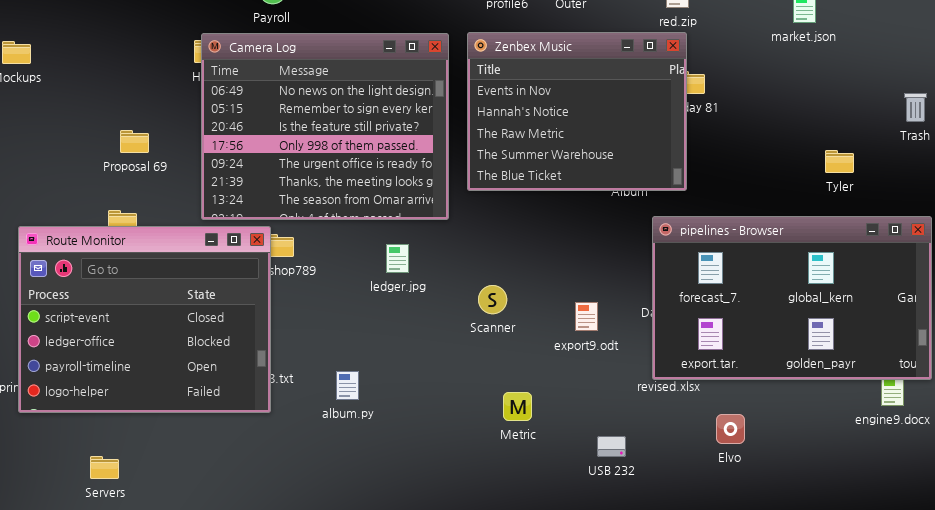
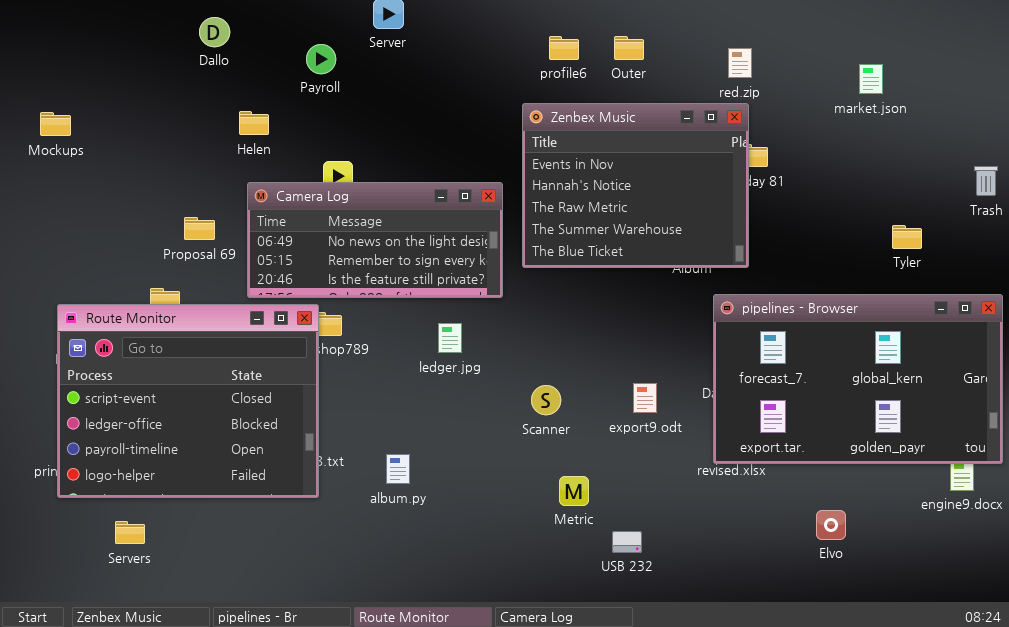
Camera Log: [201,33,449,220] -> [247,182,503,298], resized
Proposal 69: [120,130,149,153] -> [184,217,215,240], moved
Scanner: [478,285,507,314] -> [531,385,561,415], moved
Elvo: [716,414,745,444] -> [816,510,846,540], moved
USB 232: [597,436,626,457] -> [612,531,642,553], moved
Servers: [90,456,119,479] -> [115,521,145,544], moved

